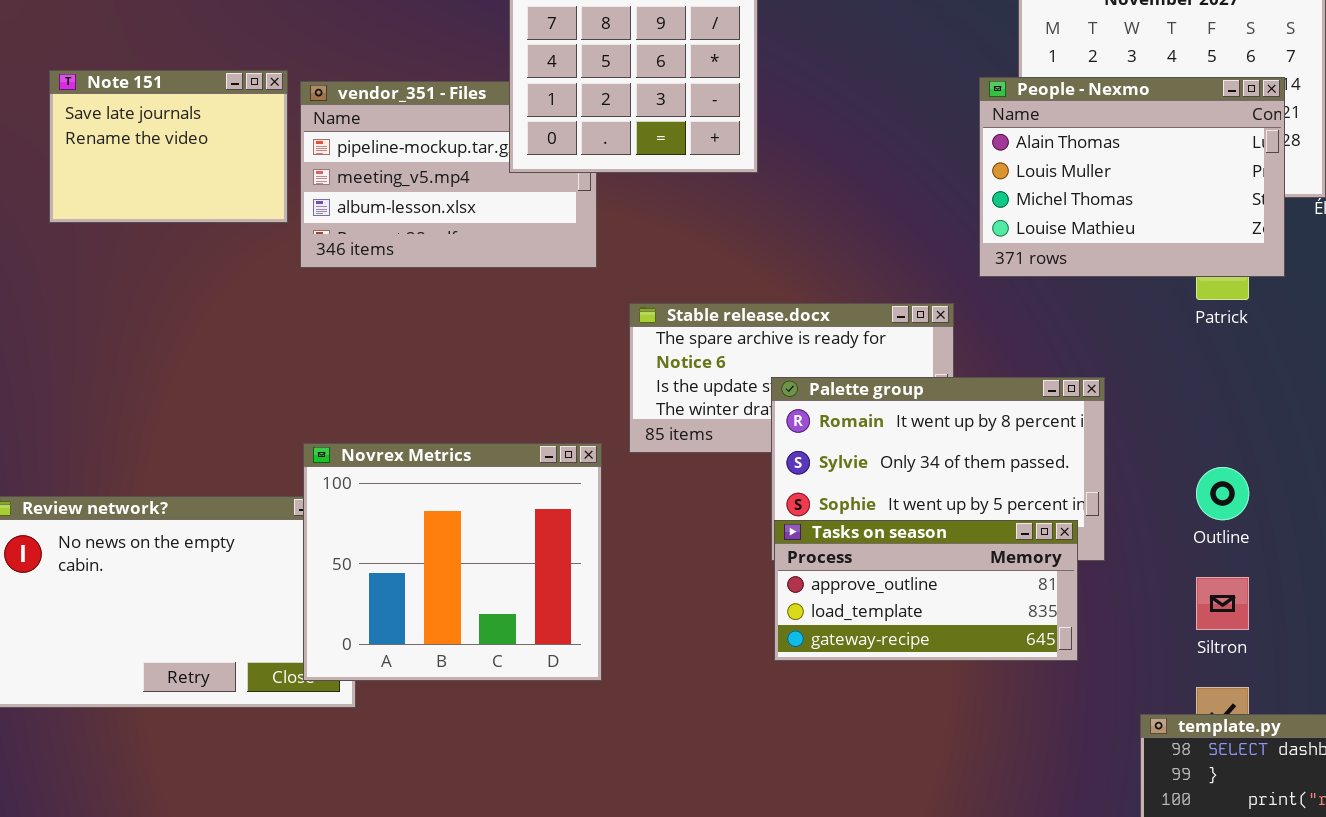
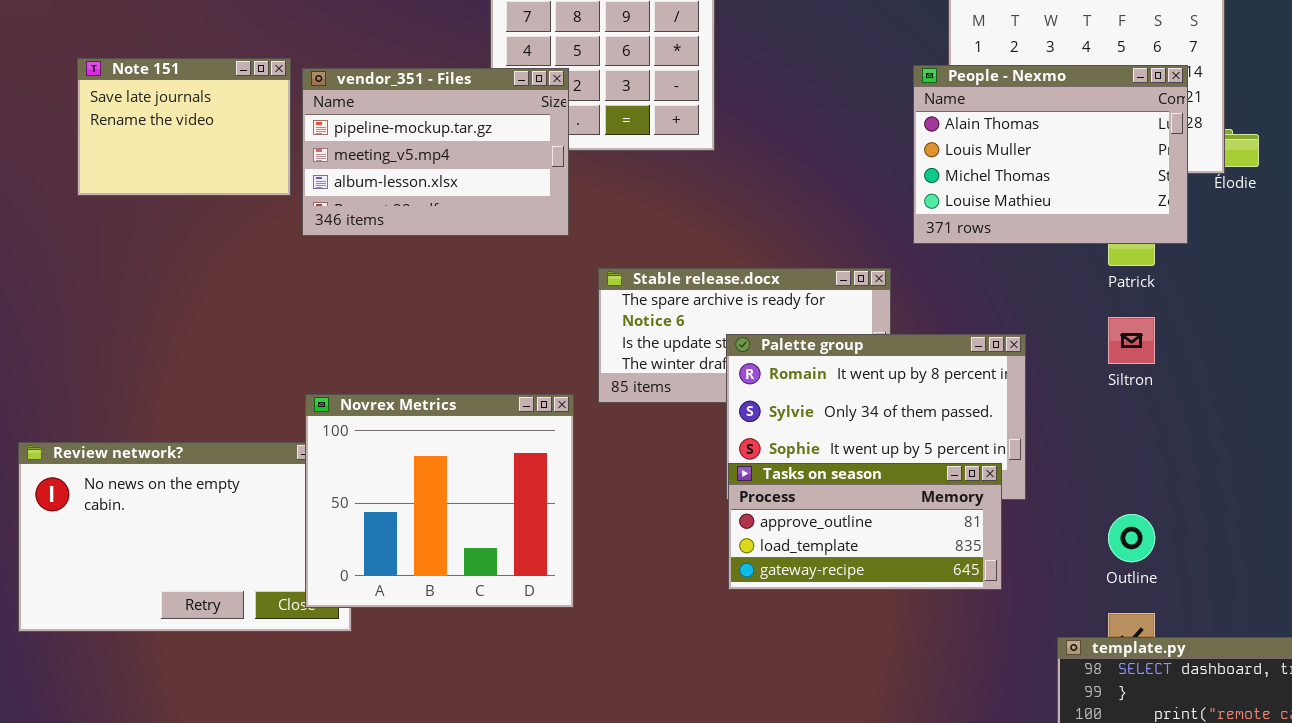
vendor_351 - Files: [300,81,597,268] -> [302,68,569,236], raised
Outline: [1196,467,1249,520] -> [1108,514,1155,562], moved
Siltron: [1196,577,1249,630] -> [1108,317,1155,364], moved

